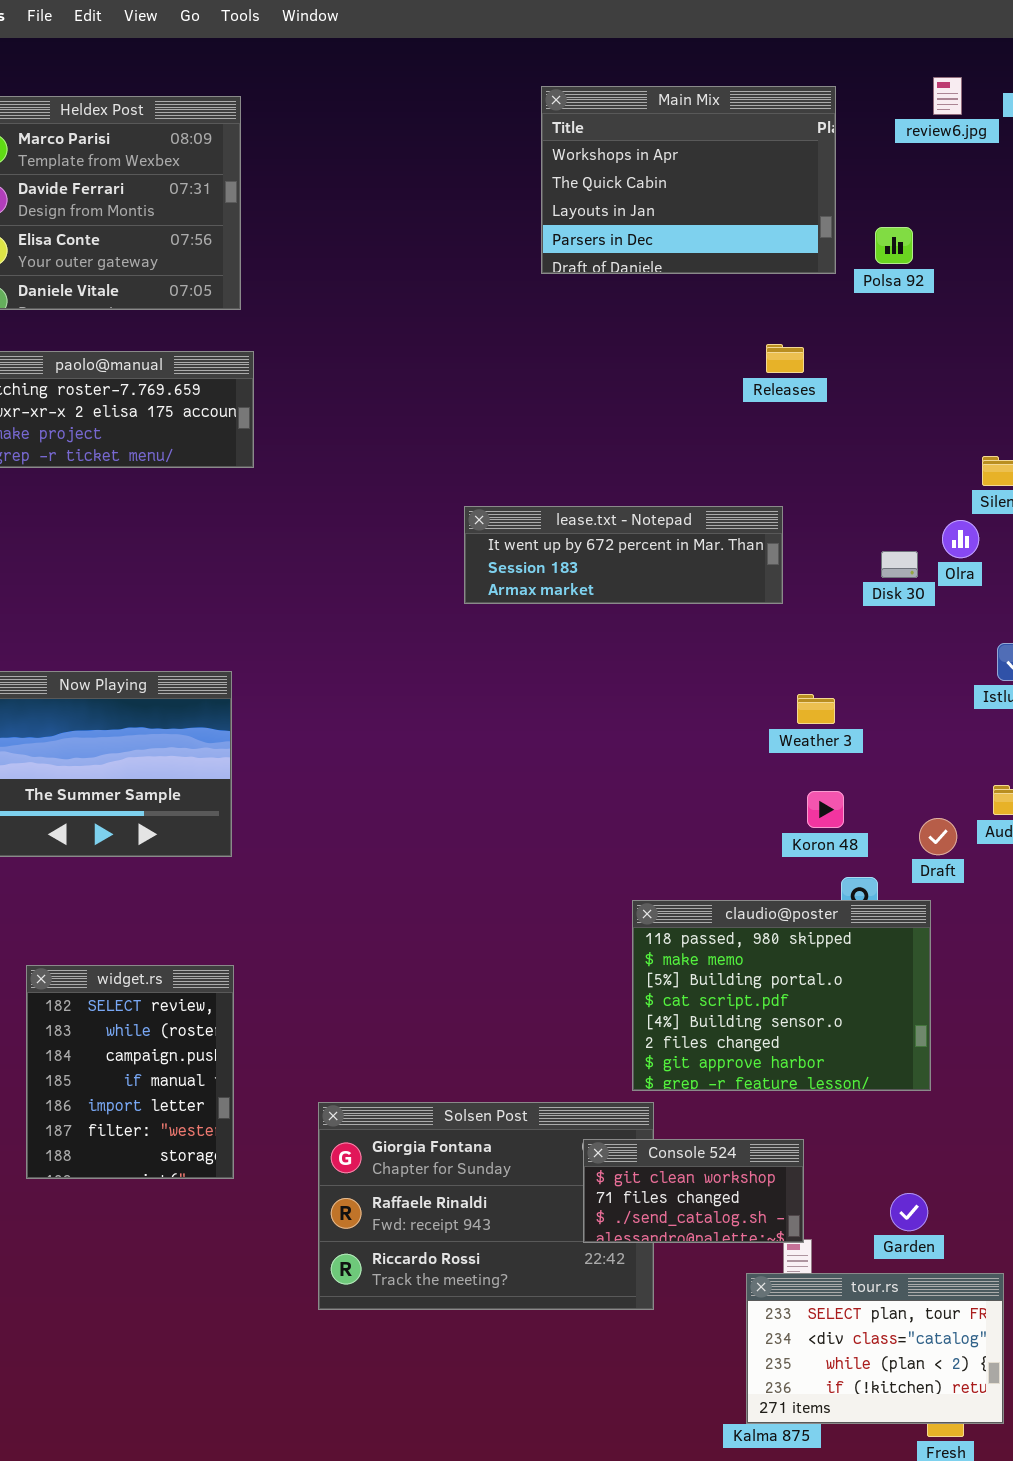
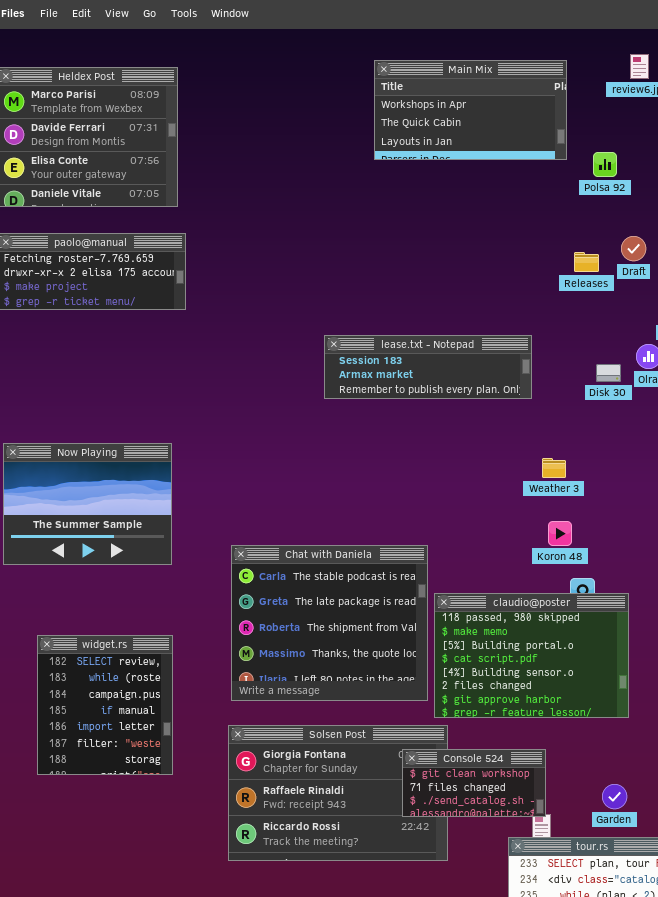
Main Mix: [541,86,836,274] -> [374,60,567,160], resized
Releases: [766,344,804,373] -> [574,252,599,272], moved
lease.txt - Notepad: [464,506,783,604] -> [324,335,532,399], scrolled down 1 row
Draft: [919,818,957,855] -> [621,236,646,261], moved
Chat with Daniela: none -> [231,545,428,701], opened

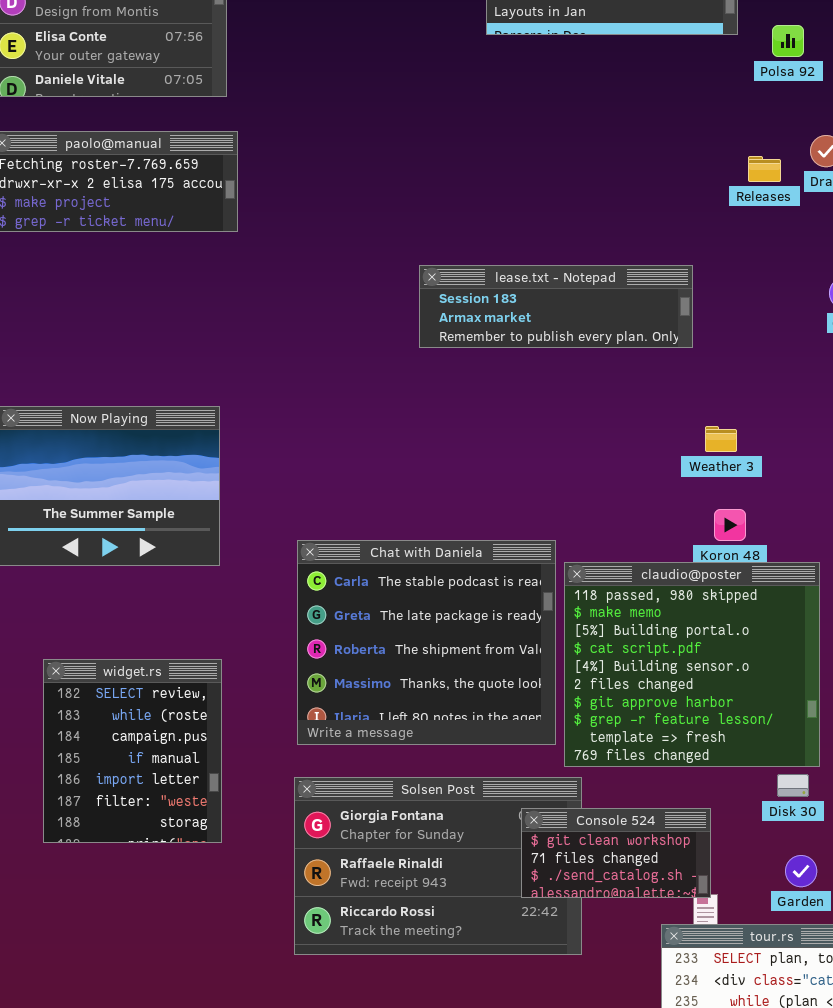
Disk 30: [596,364,621,382] -> [777,774,809,797], moved
claudio@poster: [434,593,629,718] -> [564,562,820,767], resized

